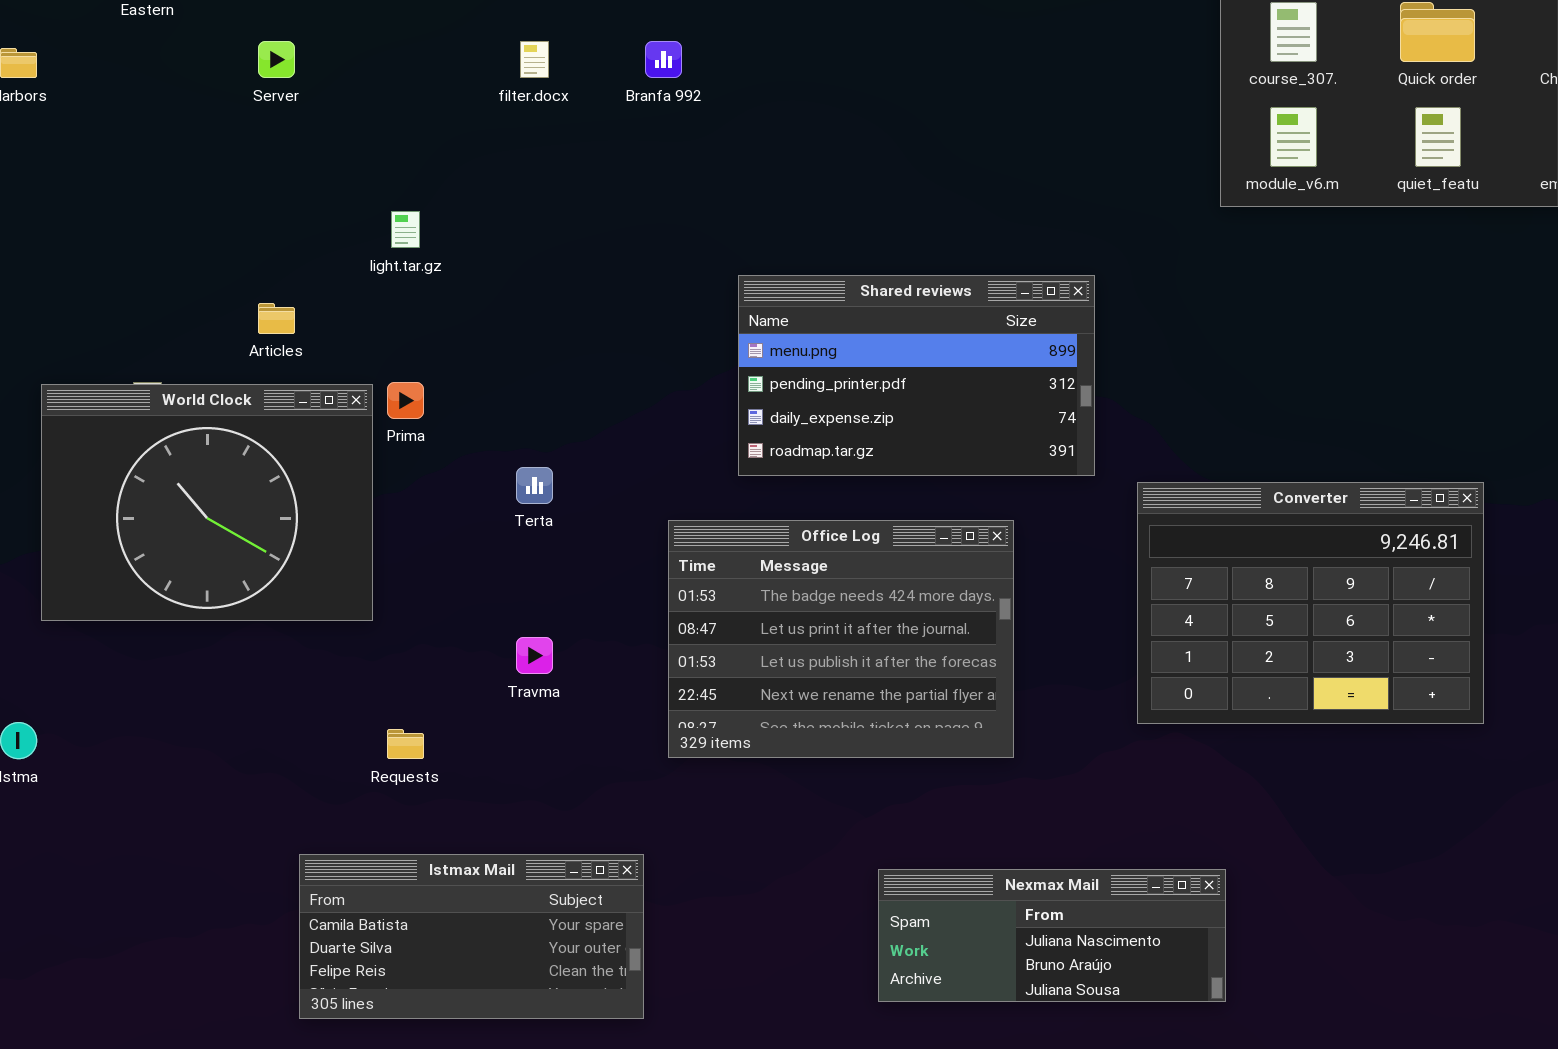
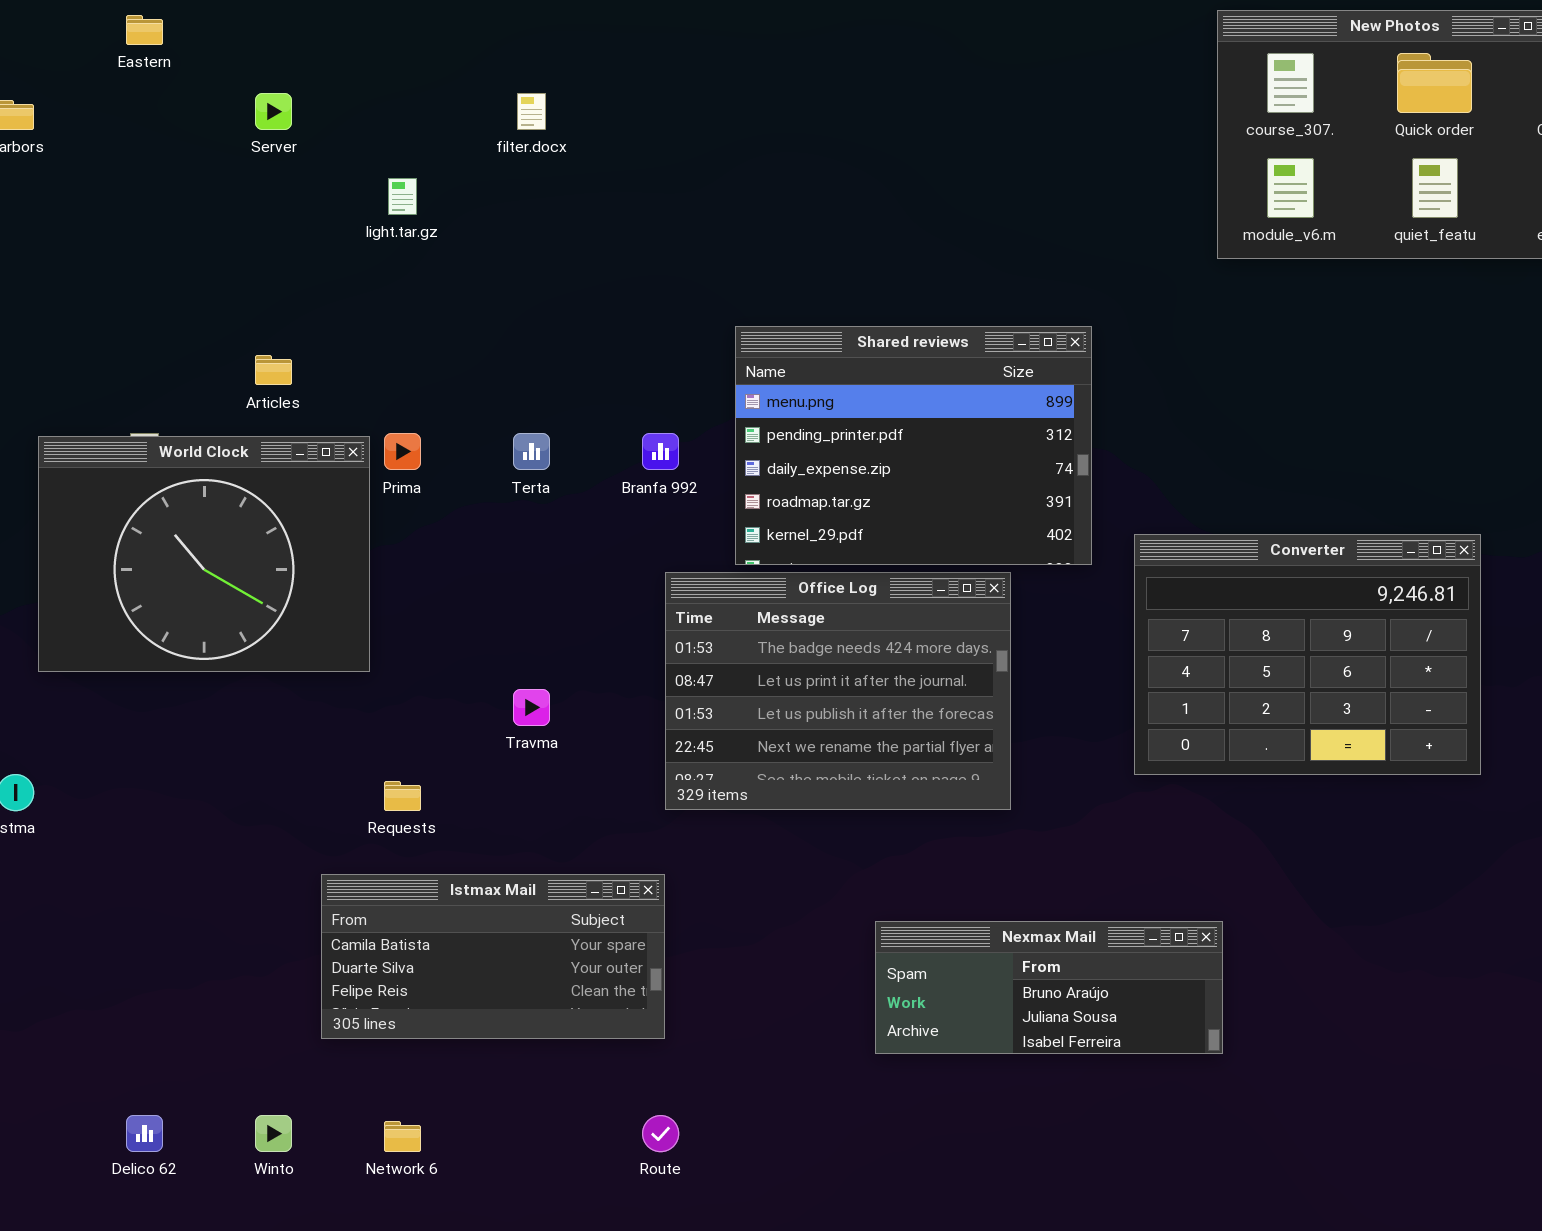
Branfa 992: [645,41,682,78] -> [642,433,679,470], moved
light.tar.gz: [391,211,420,248] -> [388,178,417,215], moved
Shared reviews: [738,275,1095,476] -> [735,326,1092,565], resized
Terta: [516,467,553,504] -> [513,433,550,470], moved
Istmax Mail: [299,854,644,1019] -> [321,874,665,1039], moved
Nexmax Mail: [878,869,1226,1002] -> [875,921,1223,1054], scrolled down 1 row

